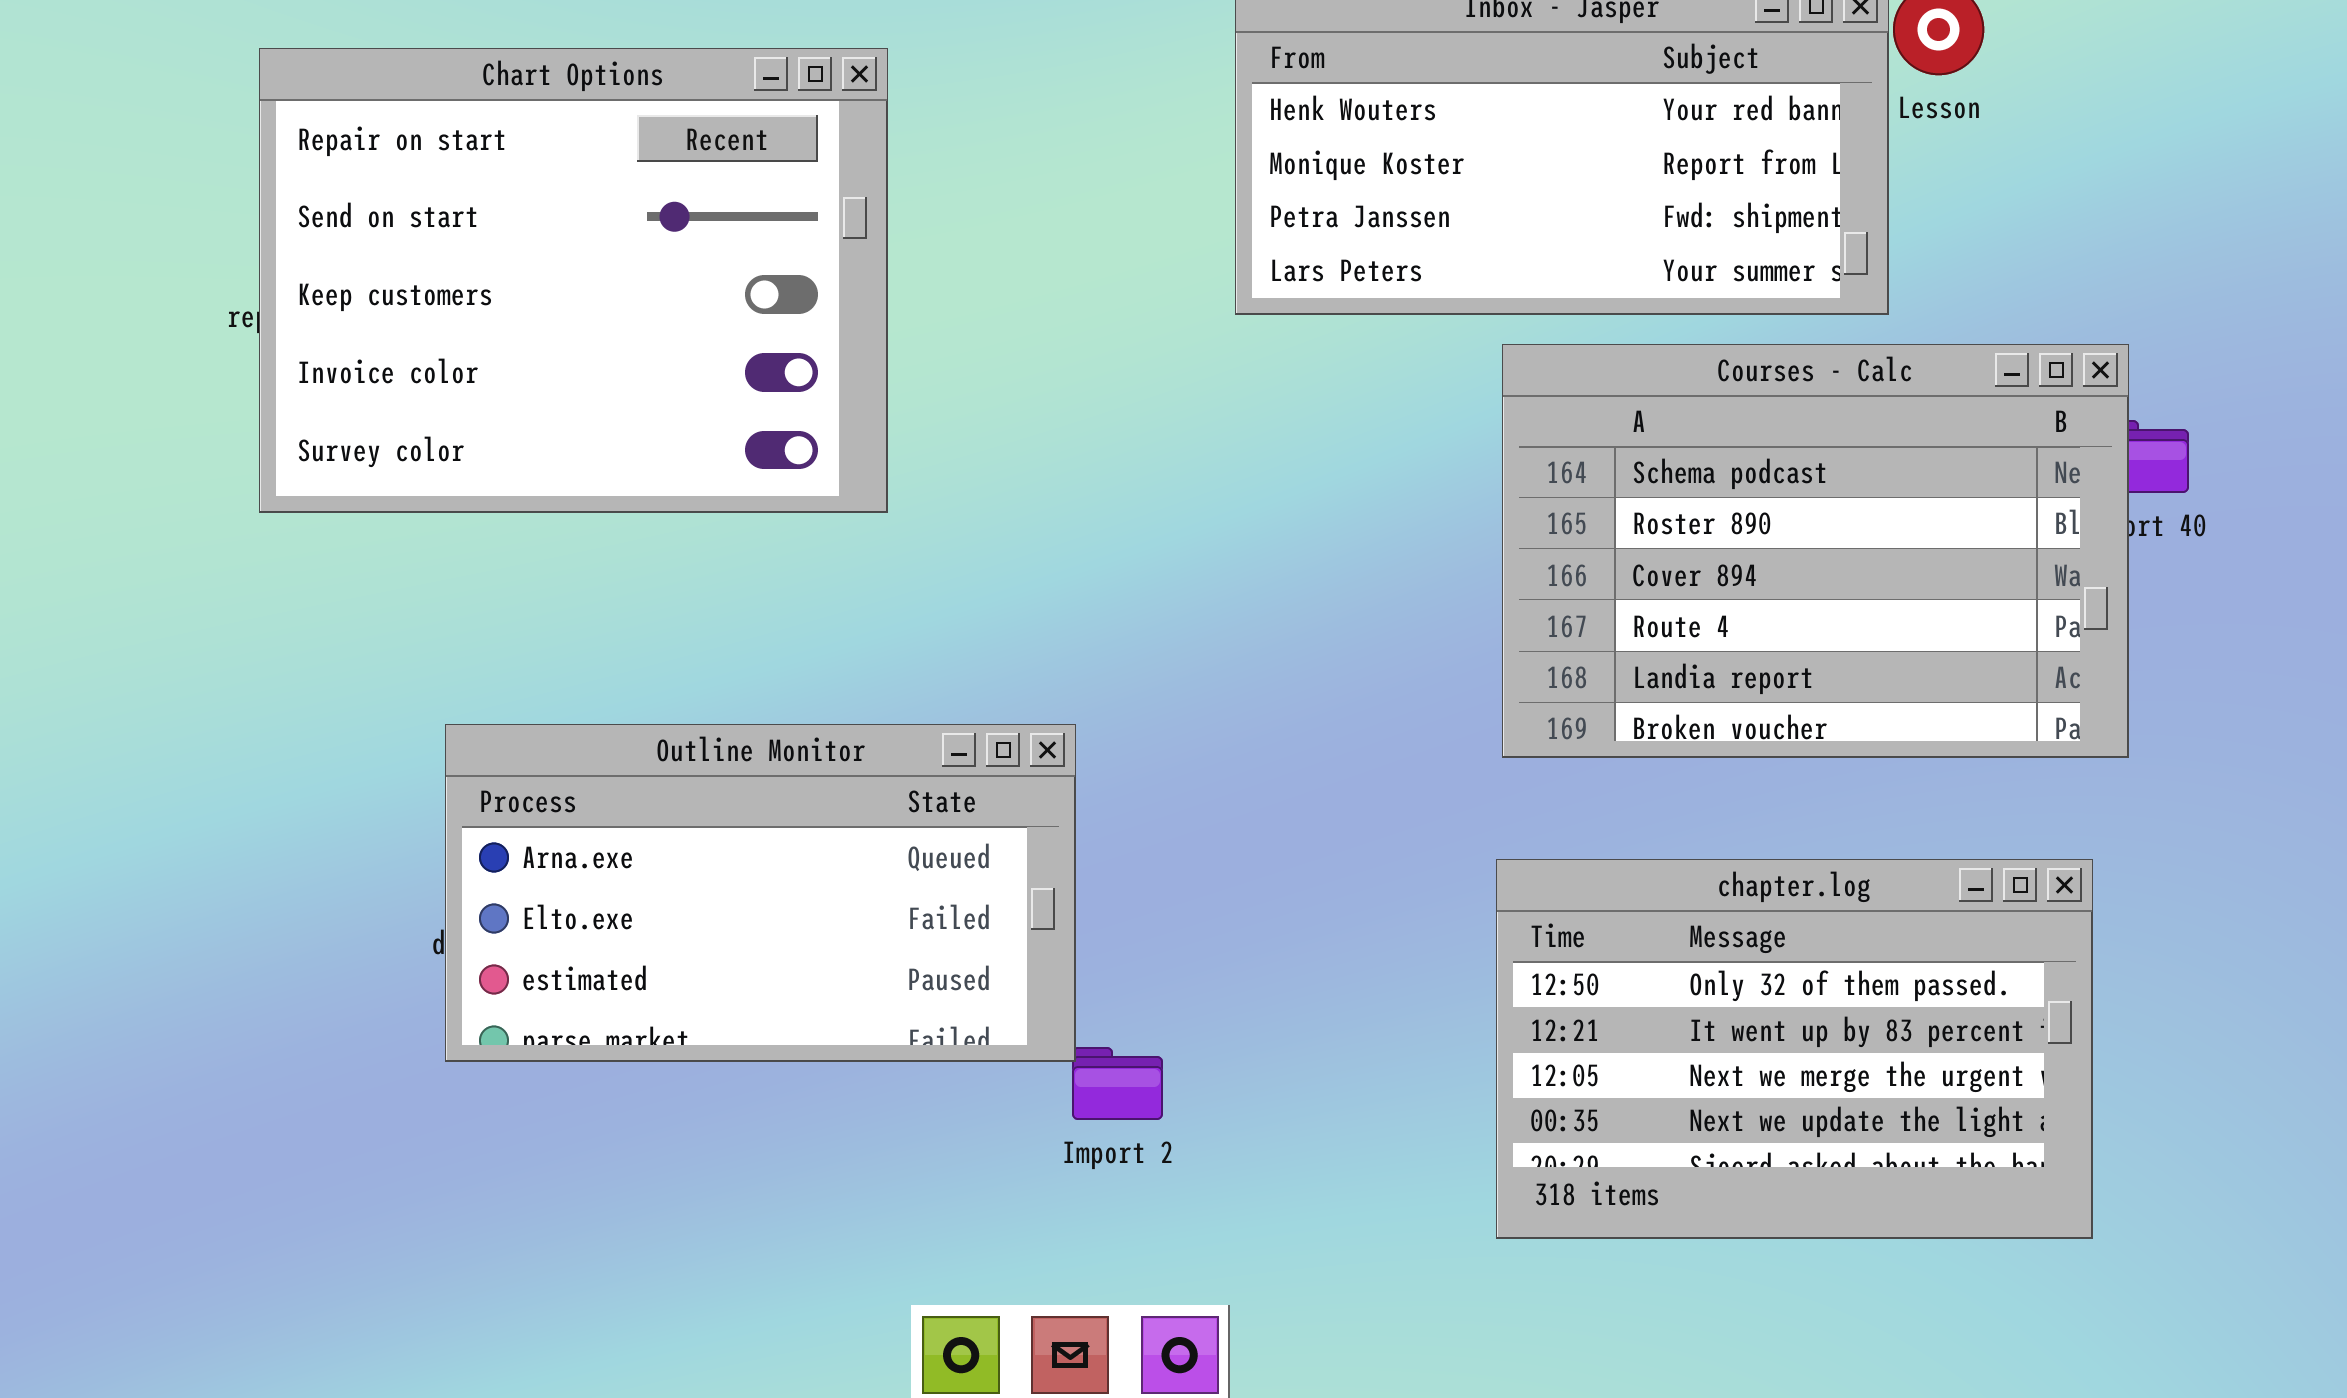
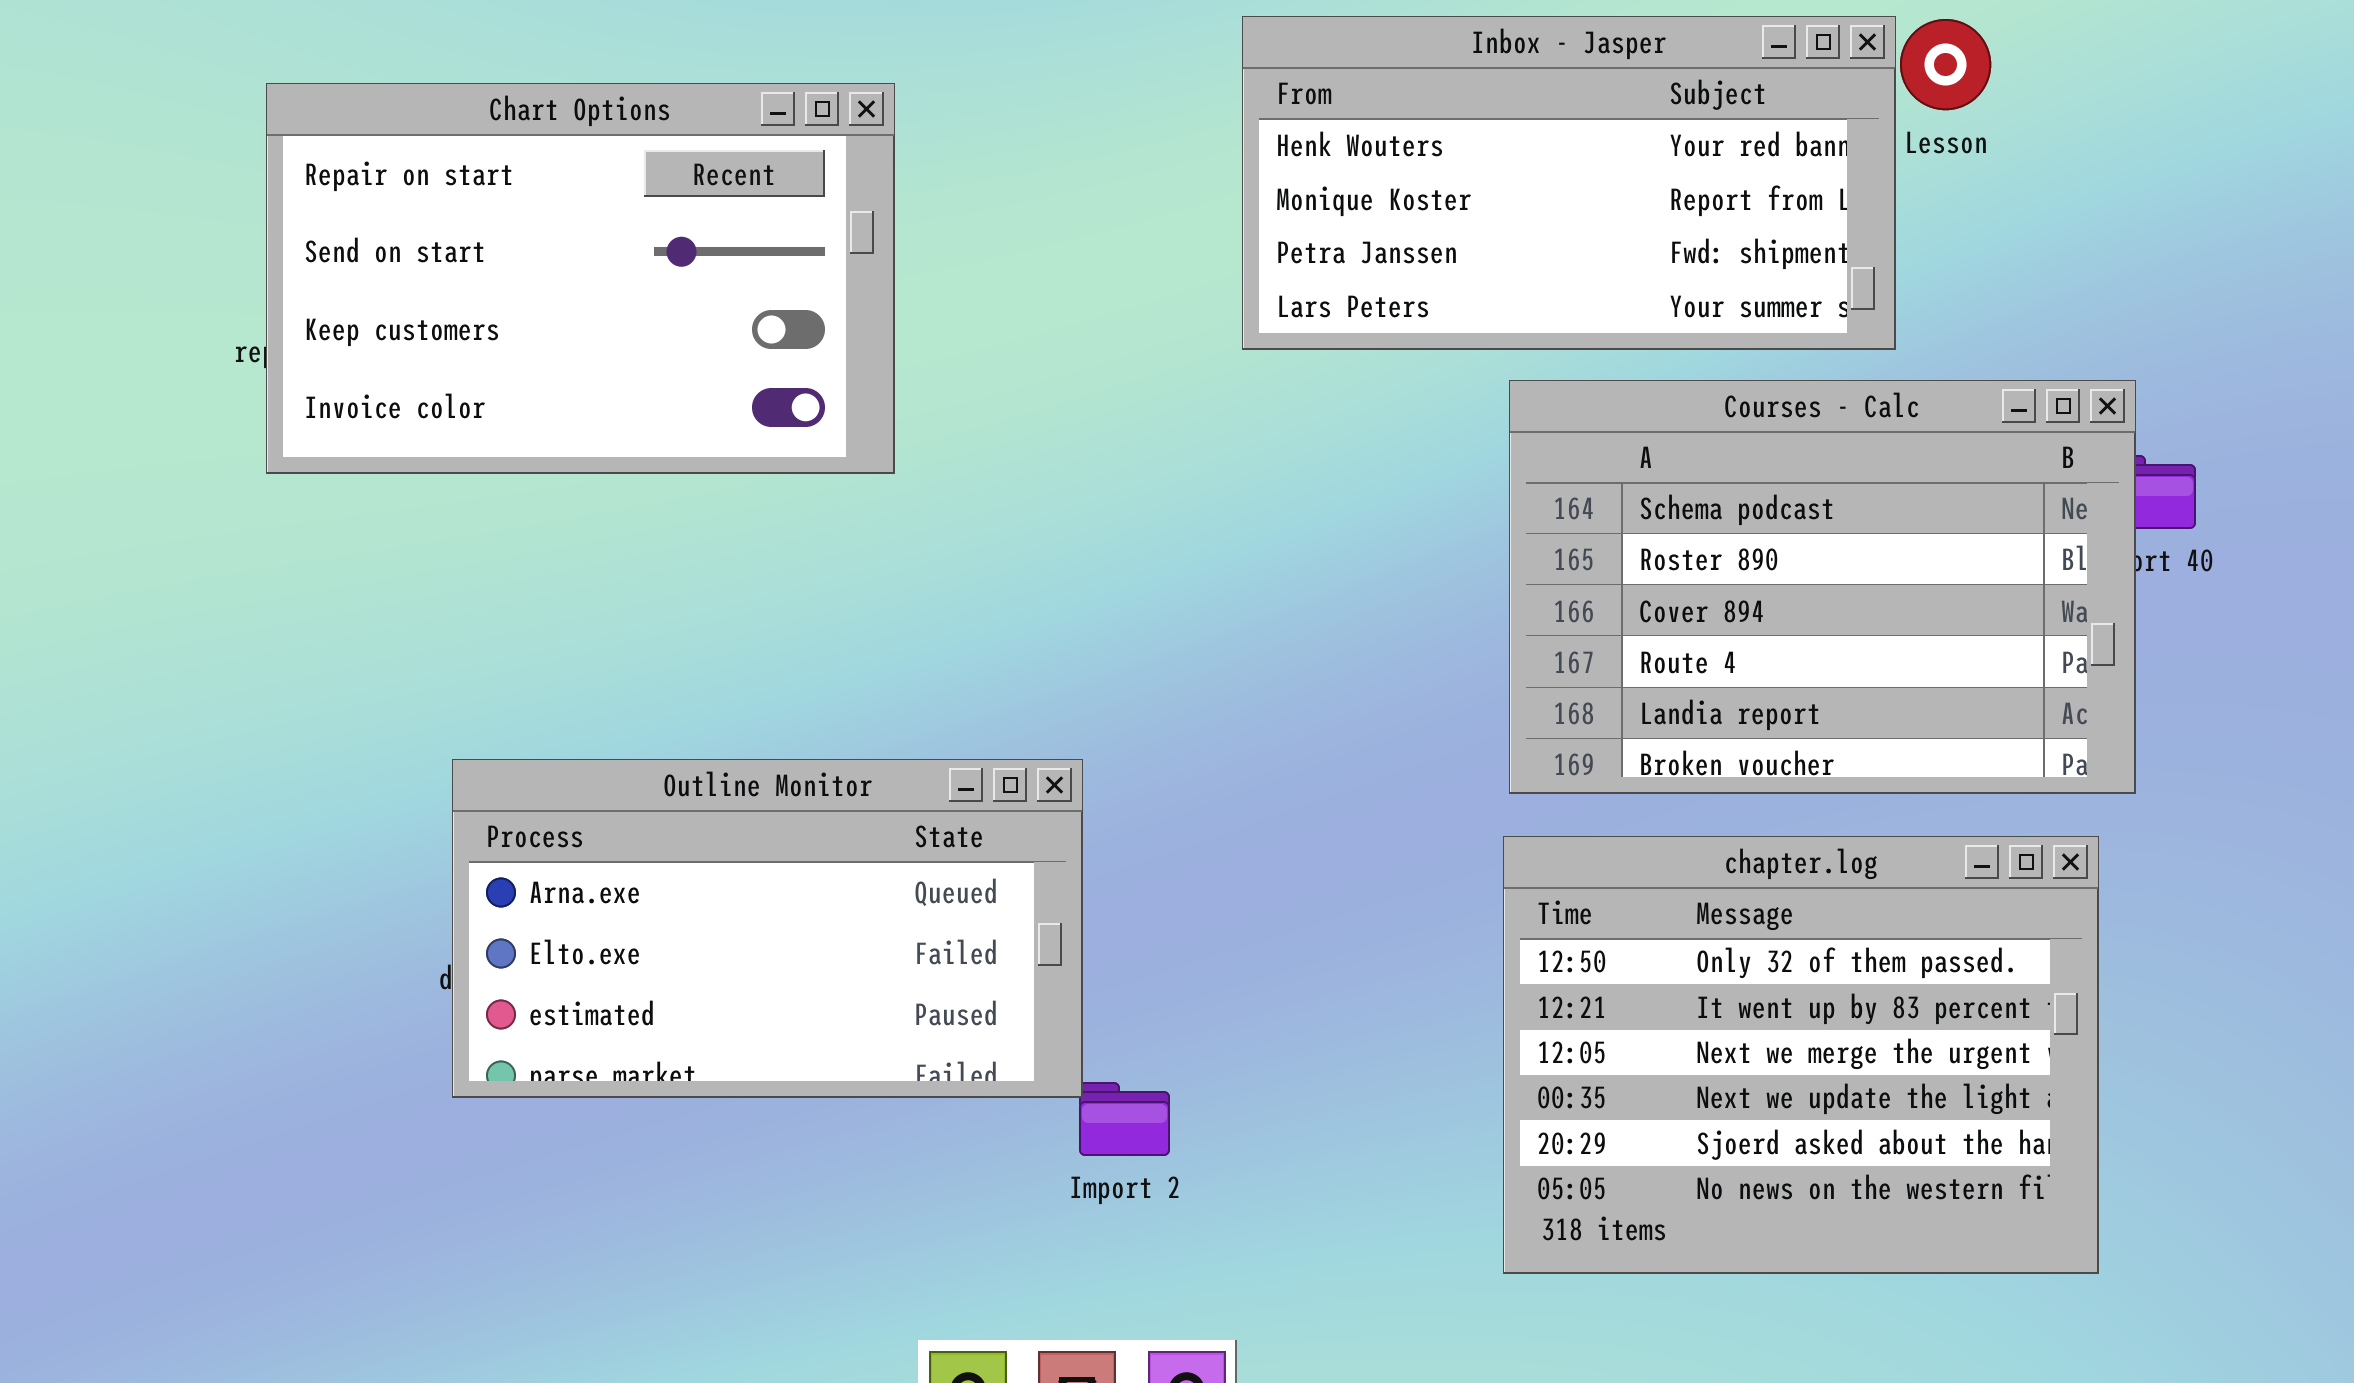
Chart Options: [259,48,888,513] -> [266,83,895,474], resized
chapter.log: [1496,859,2093,1239] -> [1503,836,2099,1274], resized

